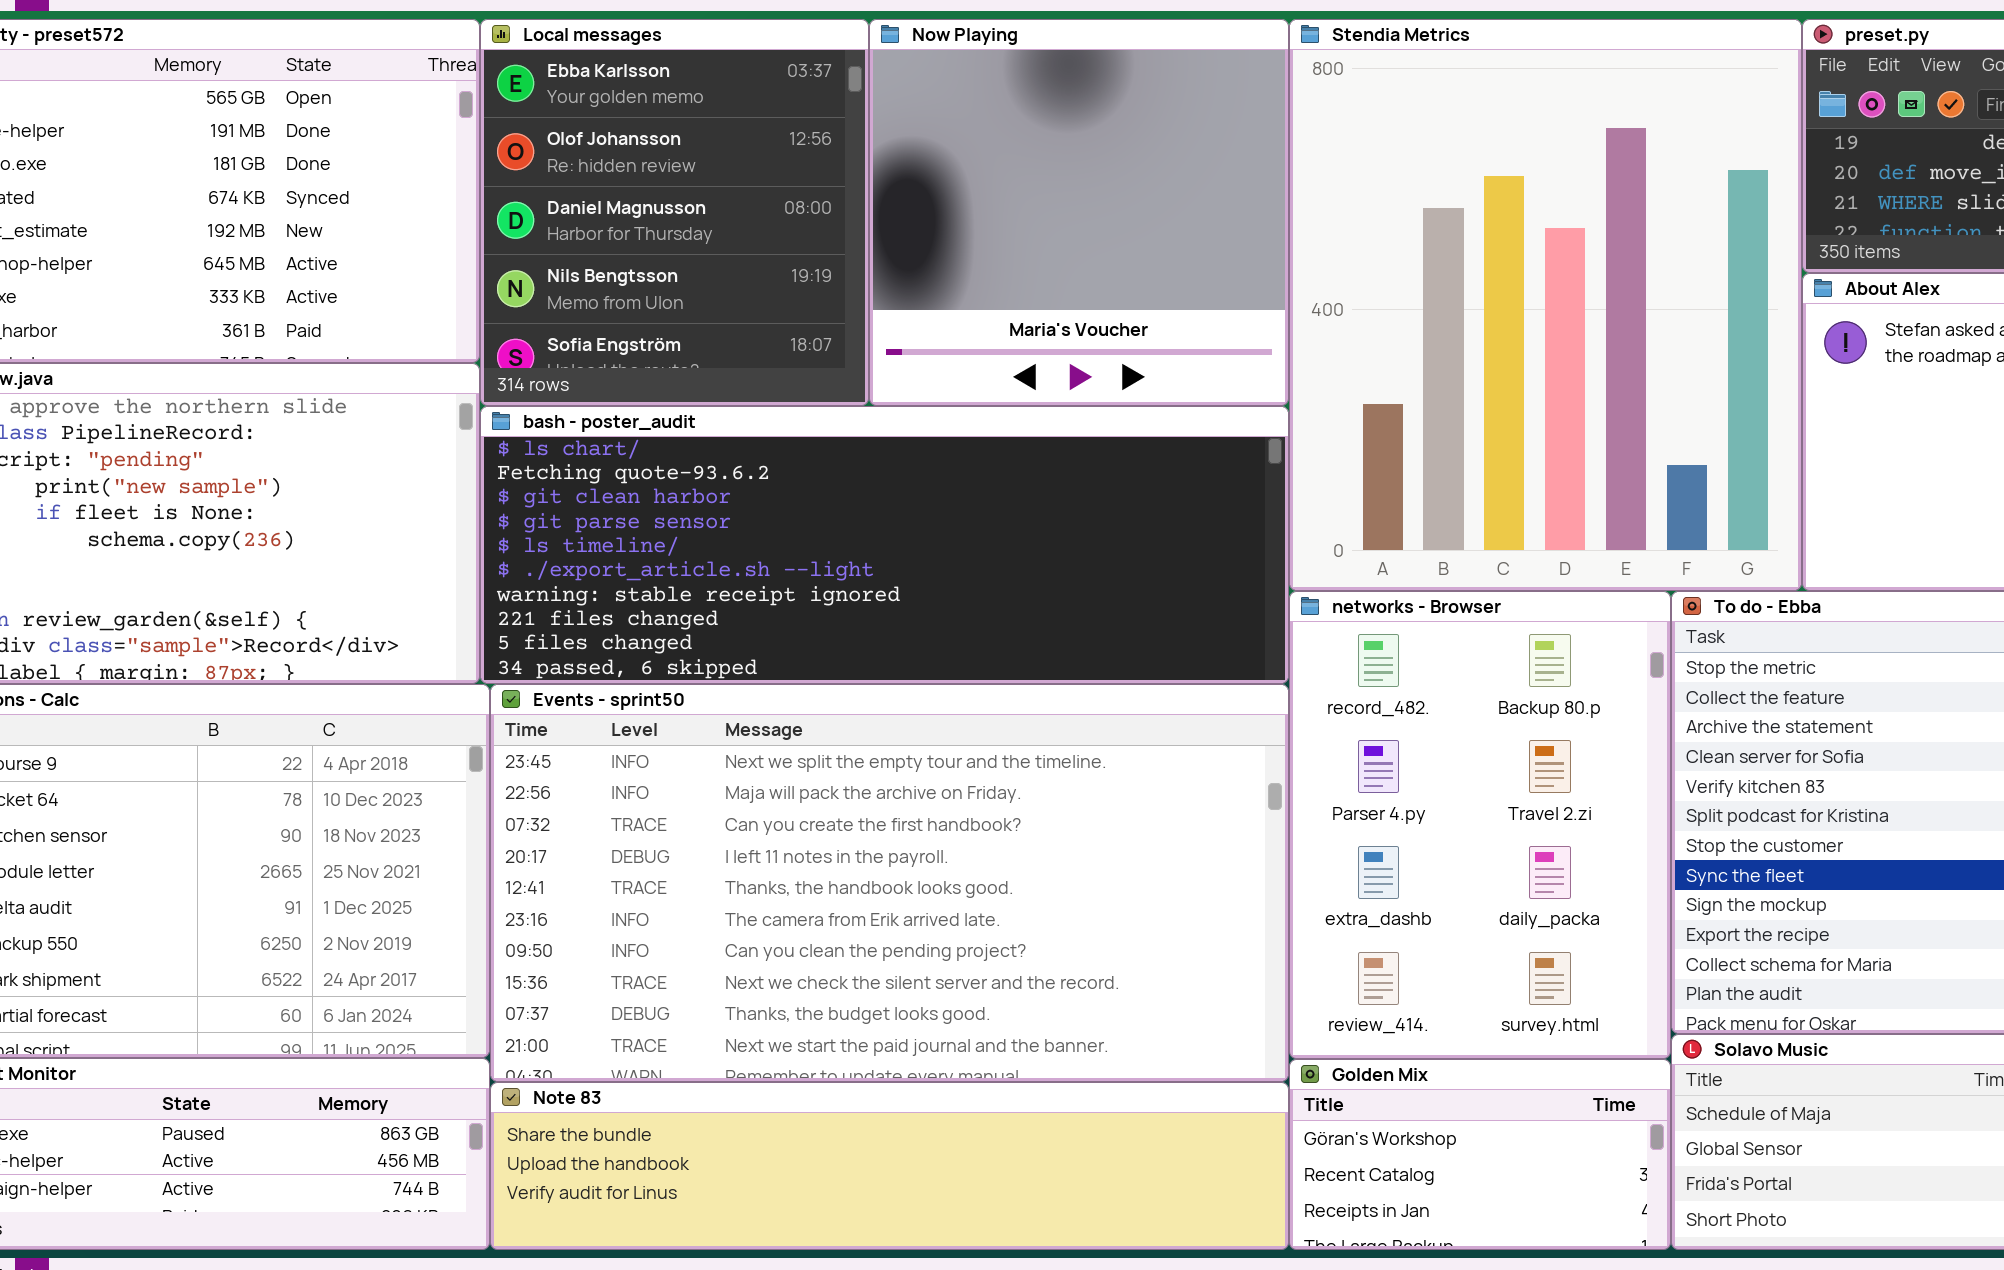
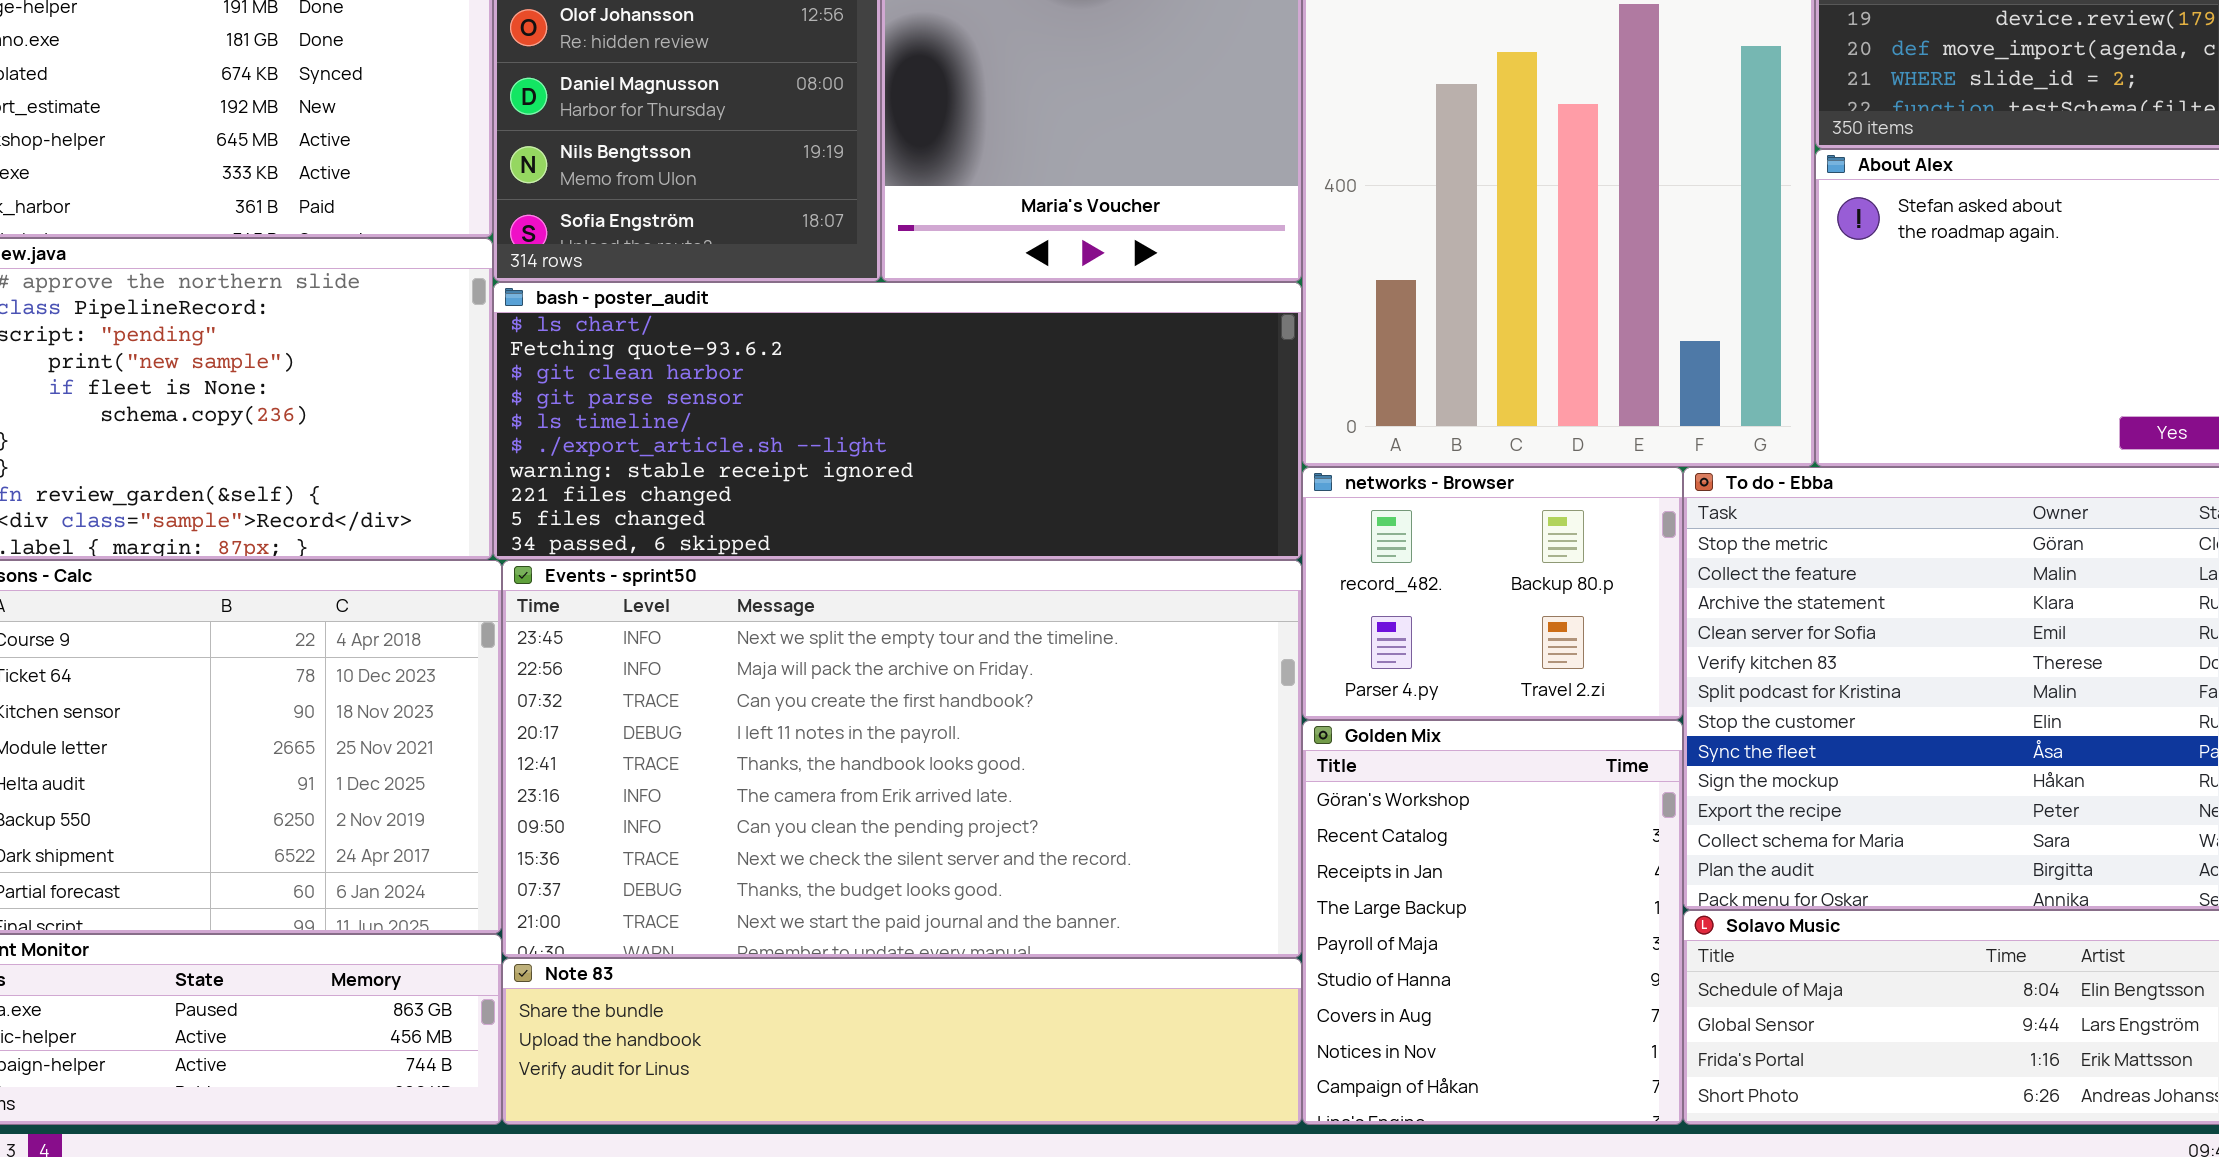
networks - Browser: [1289,591,1671,1059] -> [1302,467,1683,720], resized
Golden Mix: [1289,1059,1671,1250] -> [1302,720,1683,1125], resized

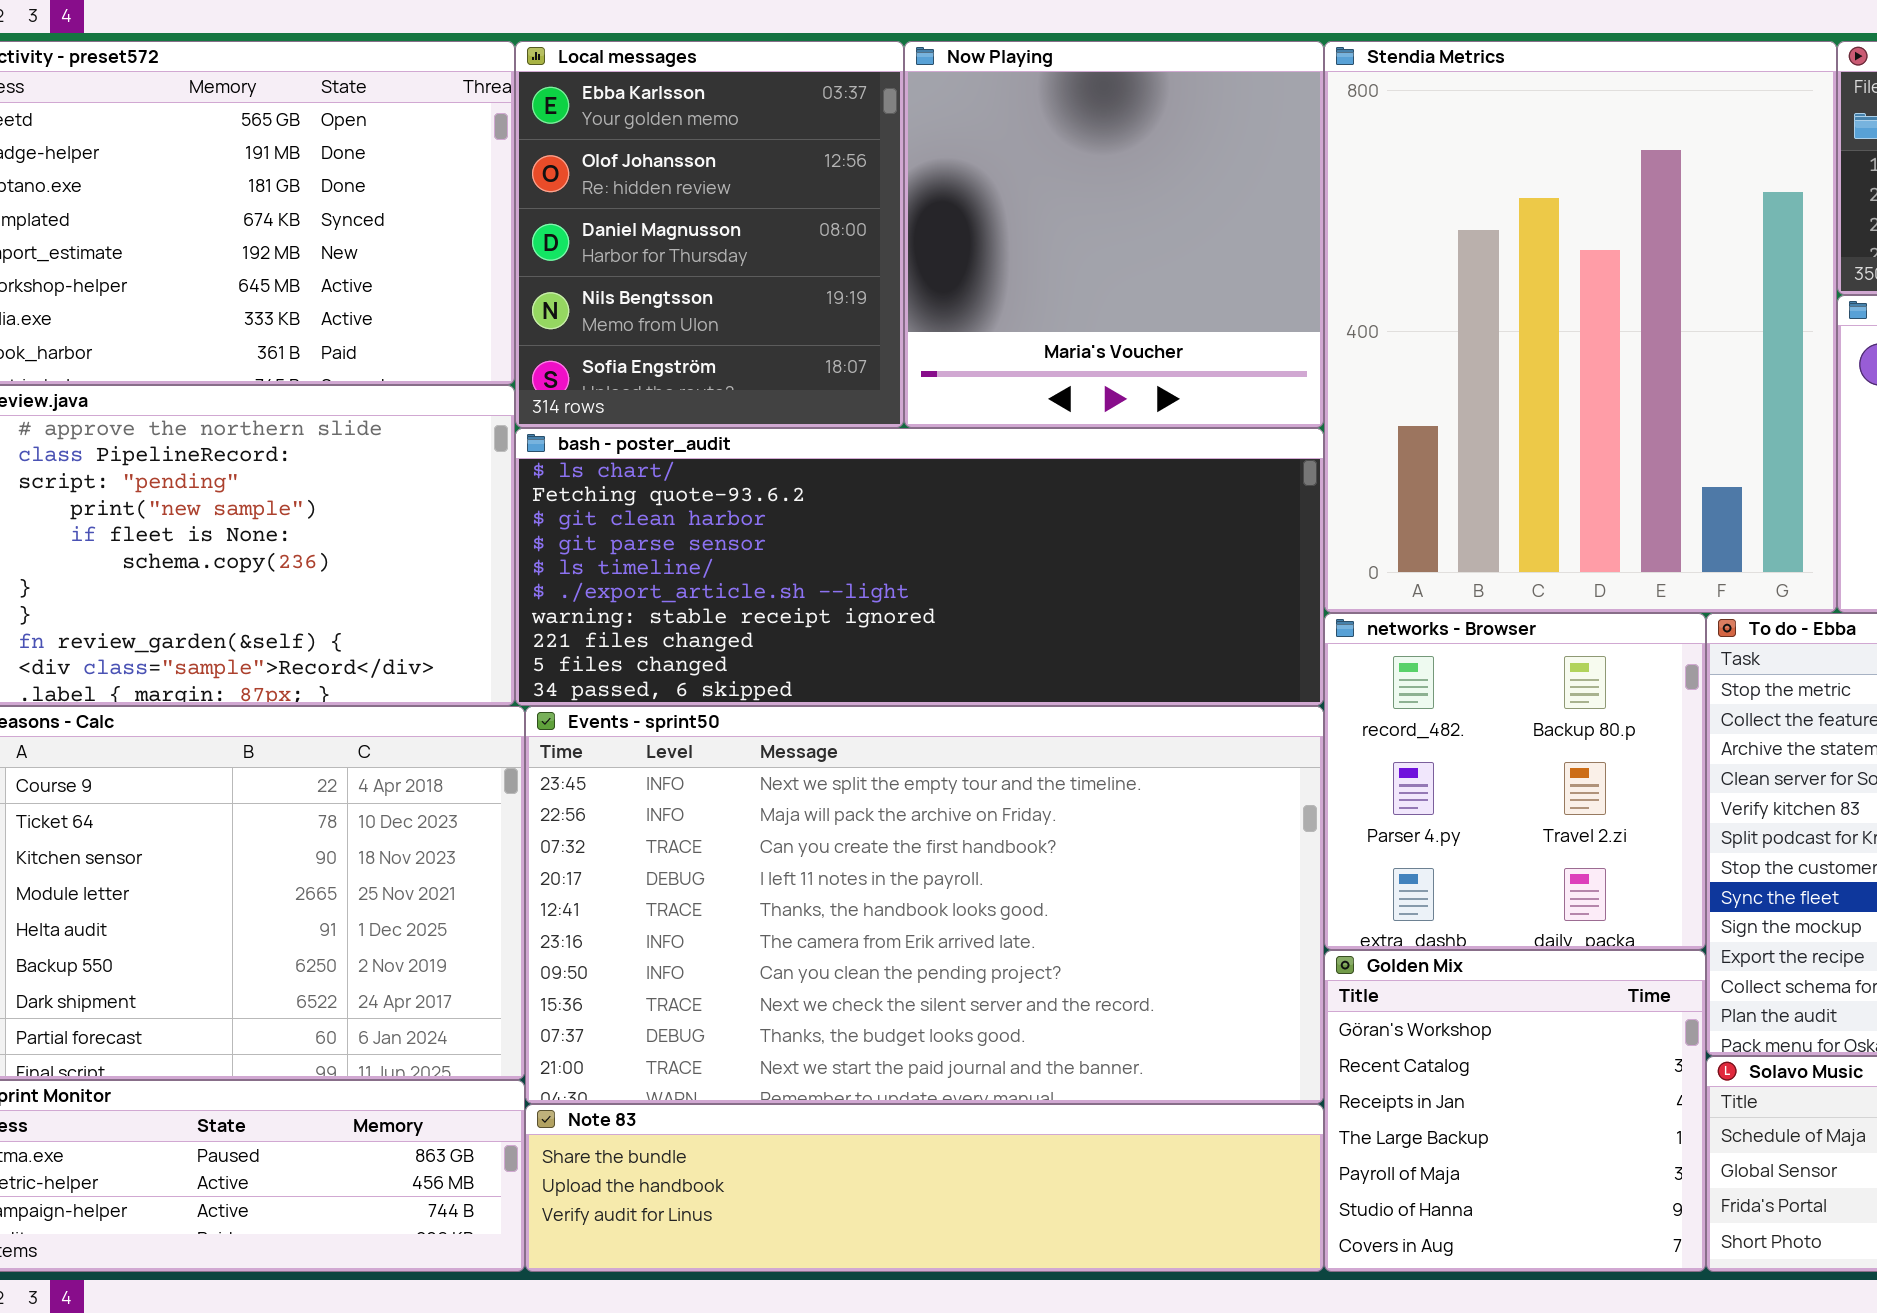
networks - Browser: [1302,467,1683,720] -> [1324,613,1706,950], resized
Golden Mix: [1302,720,1683,1125] -> [1324,950,1706,1272], resized

